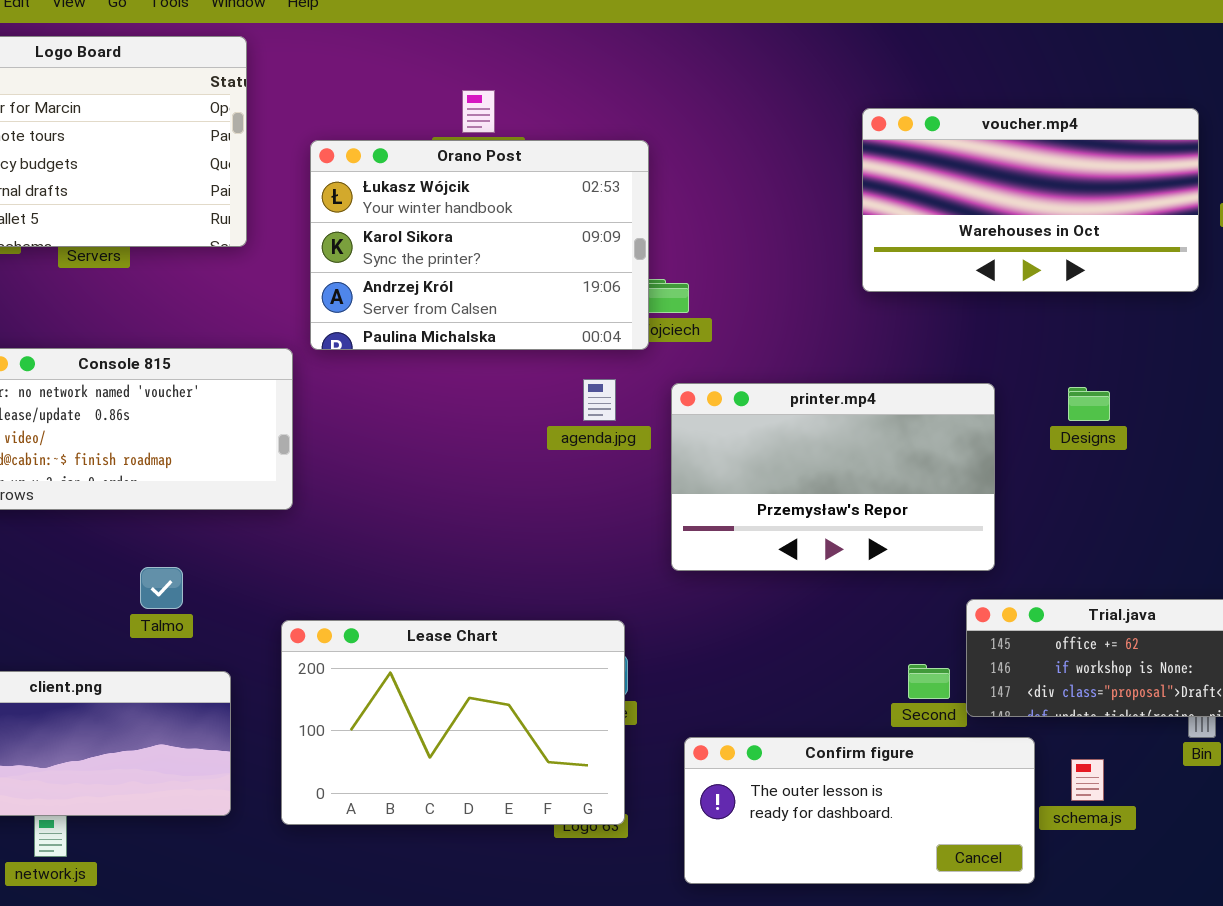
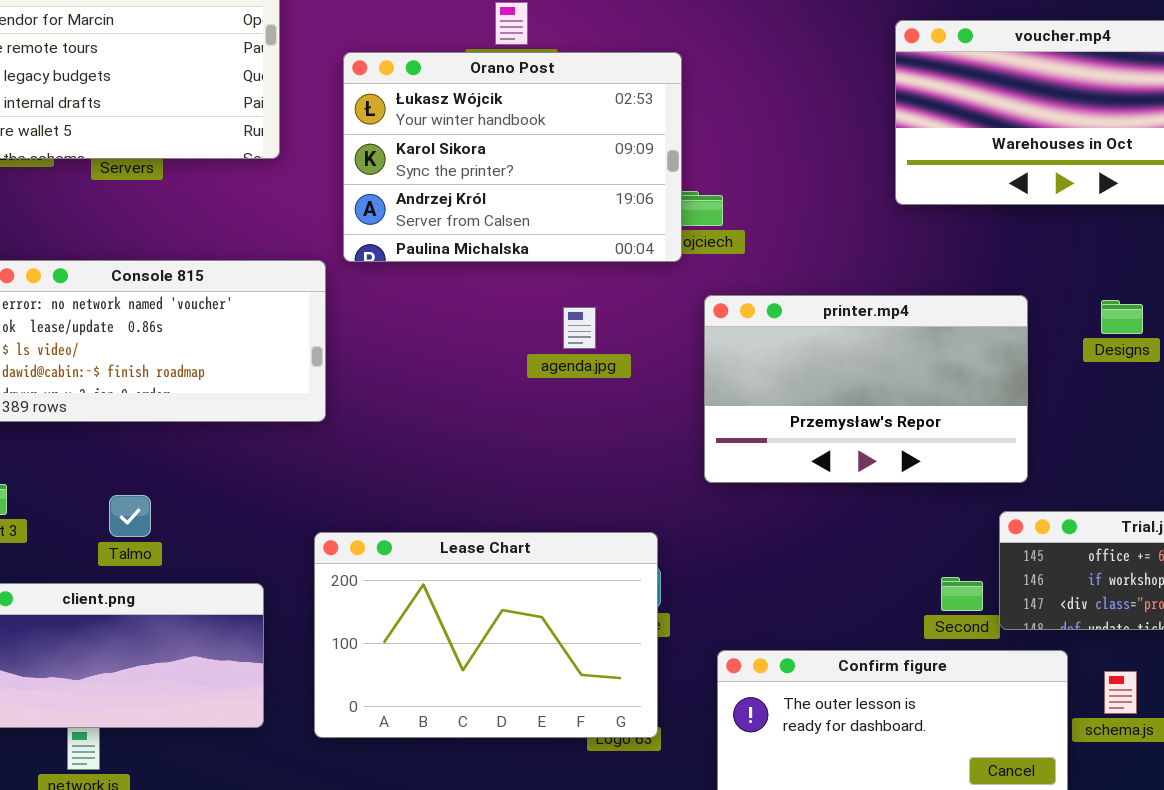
agenda.jpg: [583,379,616,421] -> [563,307,596,349], moved
Talmo: [140,567,183,609] -> [109,495,151,537], moved

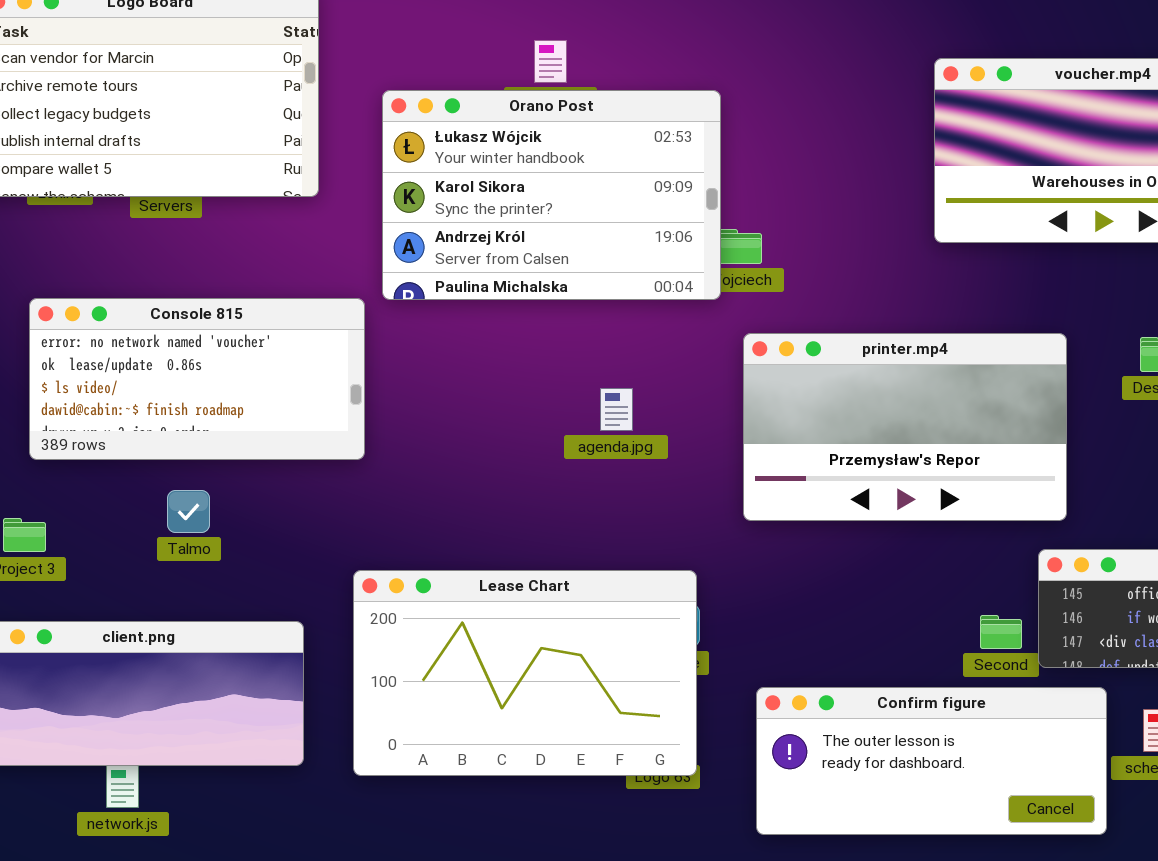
agenda.jpg: [563,307,596,349] -> [600,388,633,431], moved
Talmo: [109,495,151,537] -> [167,490,210,533], moved

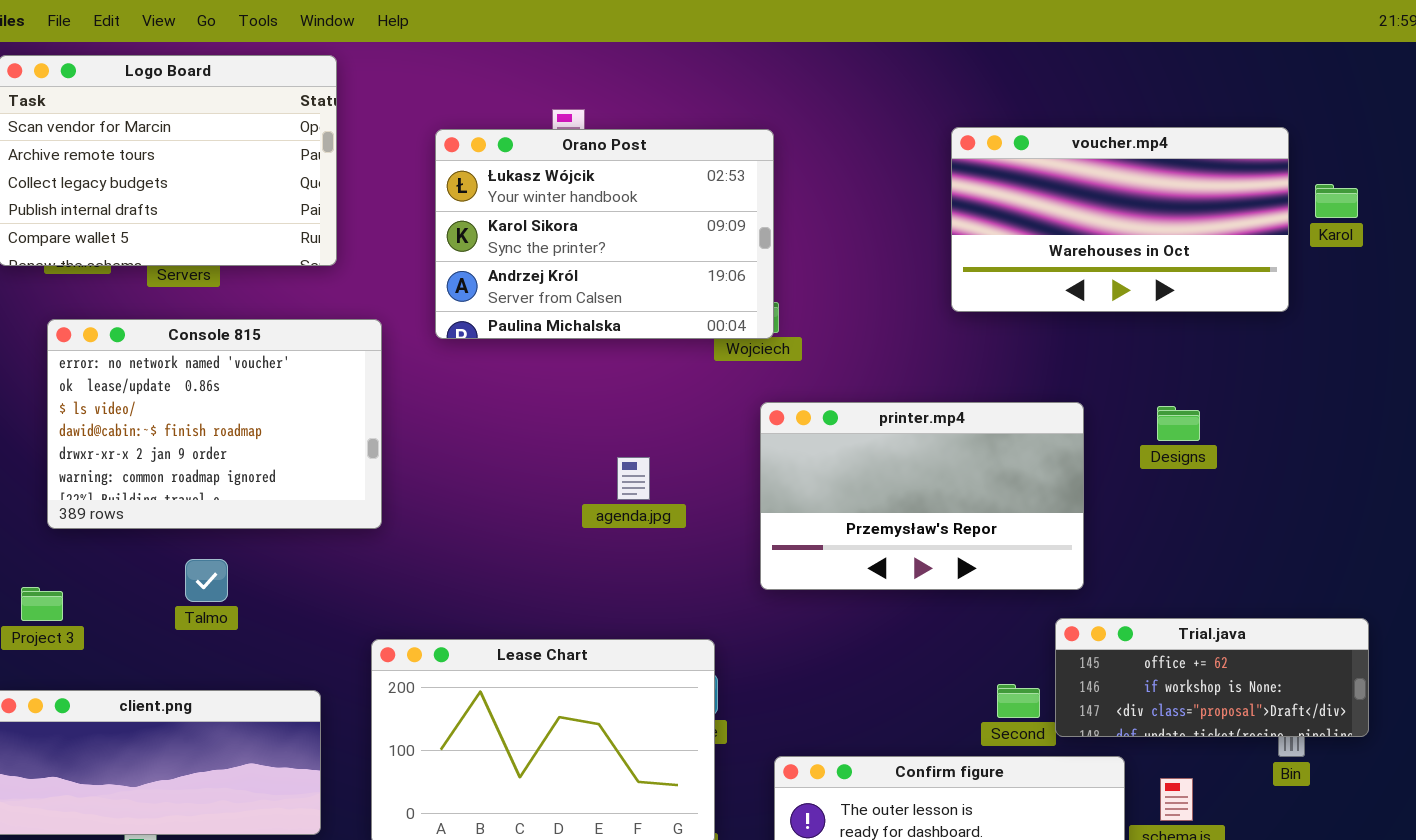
Orano Post: [382,90,721,300] -> [435,129,774,339], moved
Console 815: [29,298,365,460] -> [47,319,382,529], resized

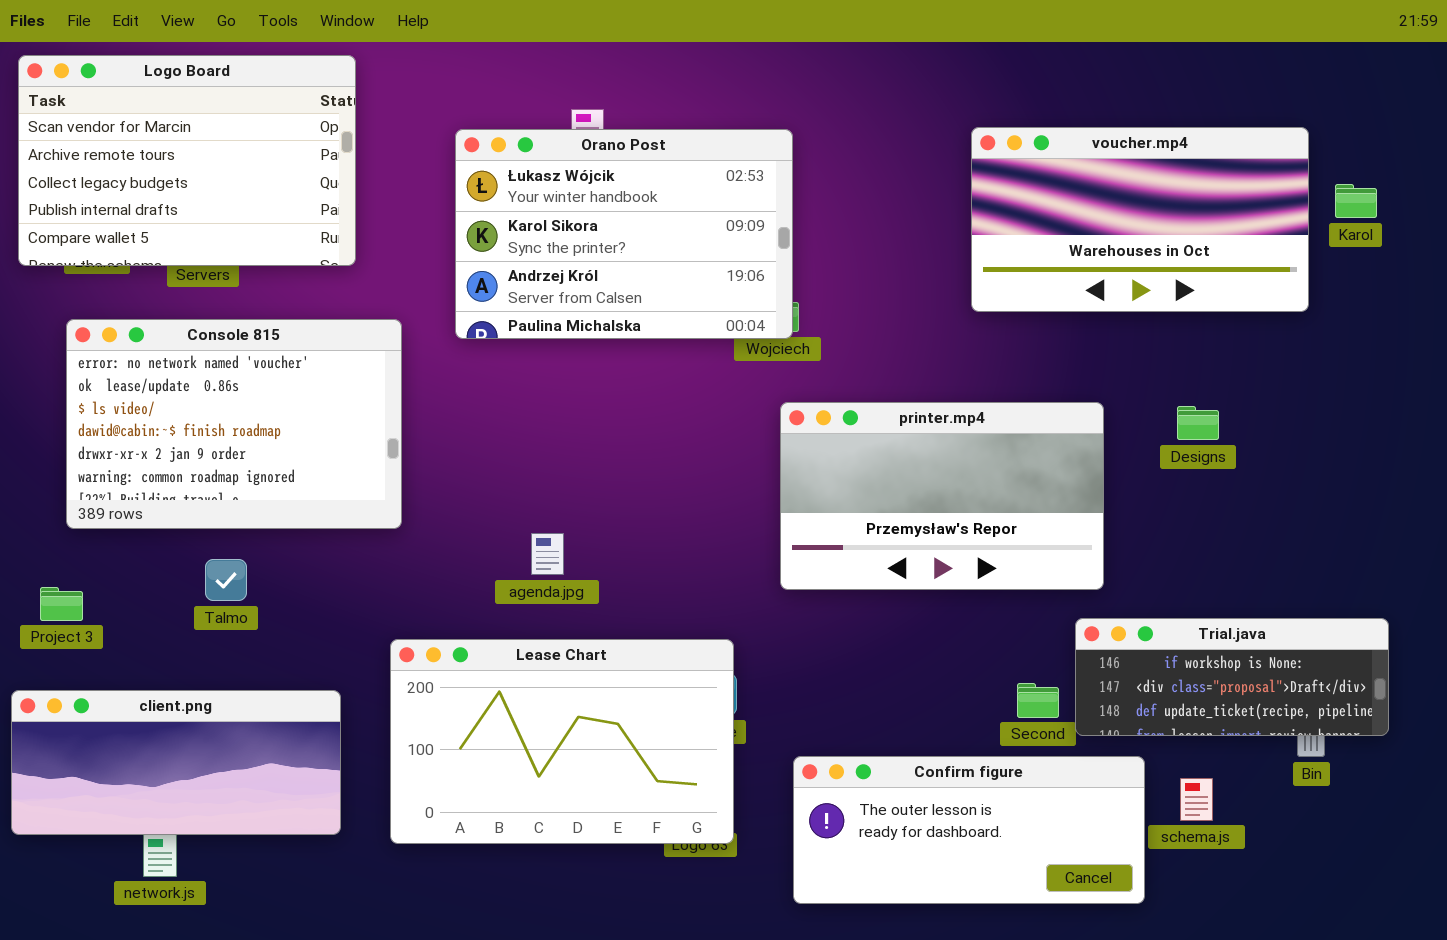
agenda.jpg: [617,457,650,500] -> [531,533,564,575], moved
Trial.java: [1055,618,1369,737] -> [1075,618,1389,736], scrolled down 1 row

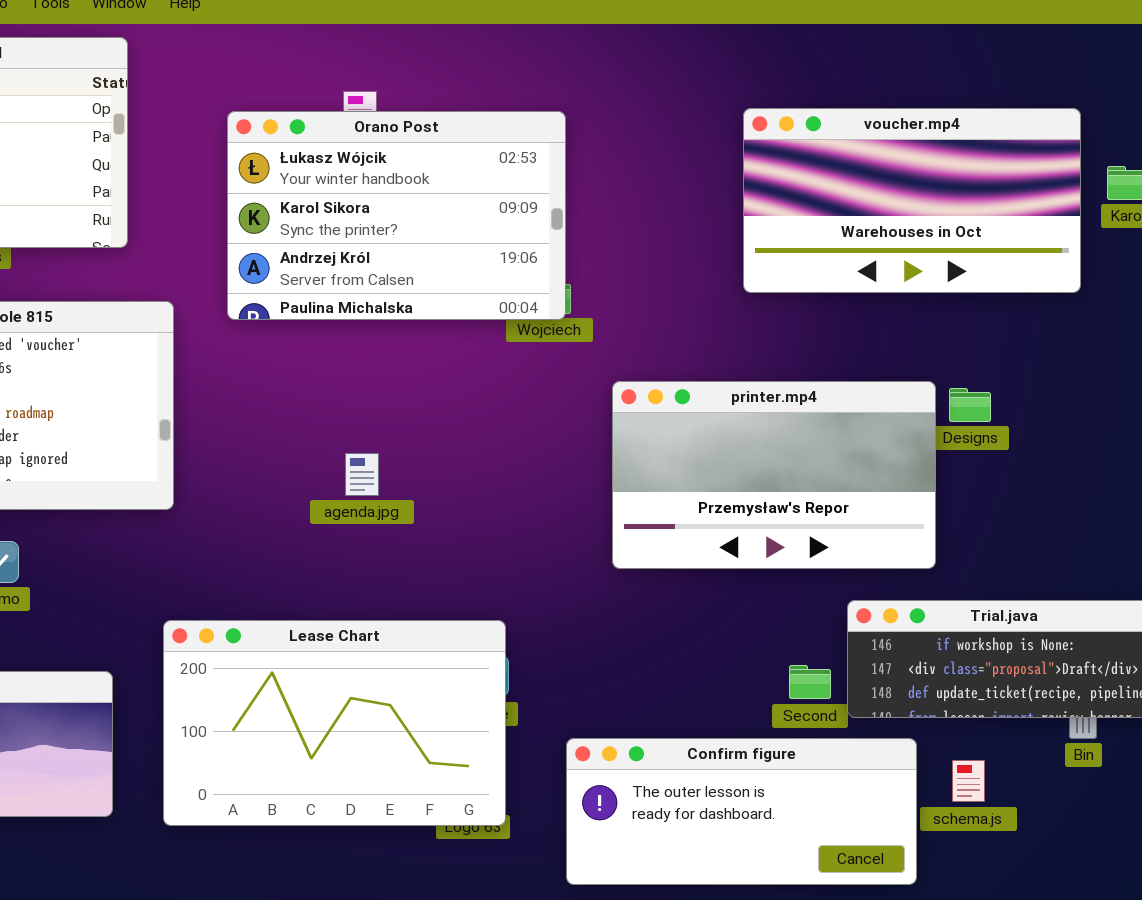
printer.mp4: [780,402,1104,590] -> [612,381,936,569], moved
agenda.jpg: [531,533,564,575] -> [345,453,379,496], moved

